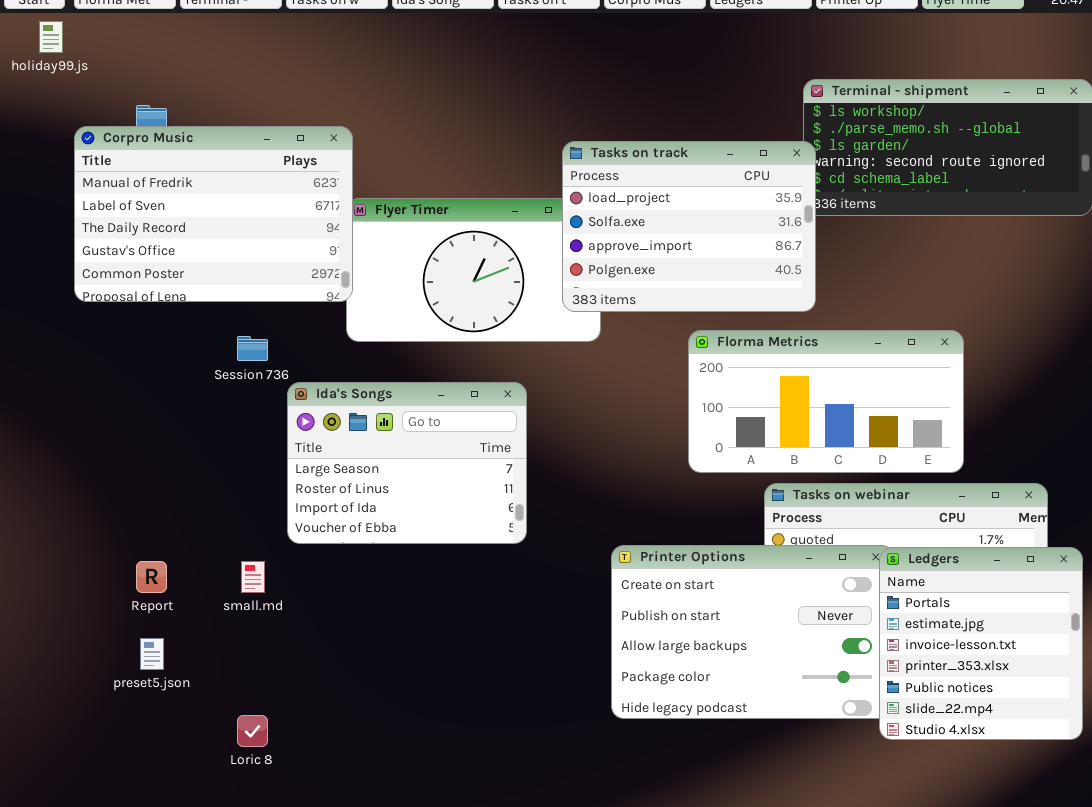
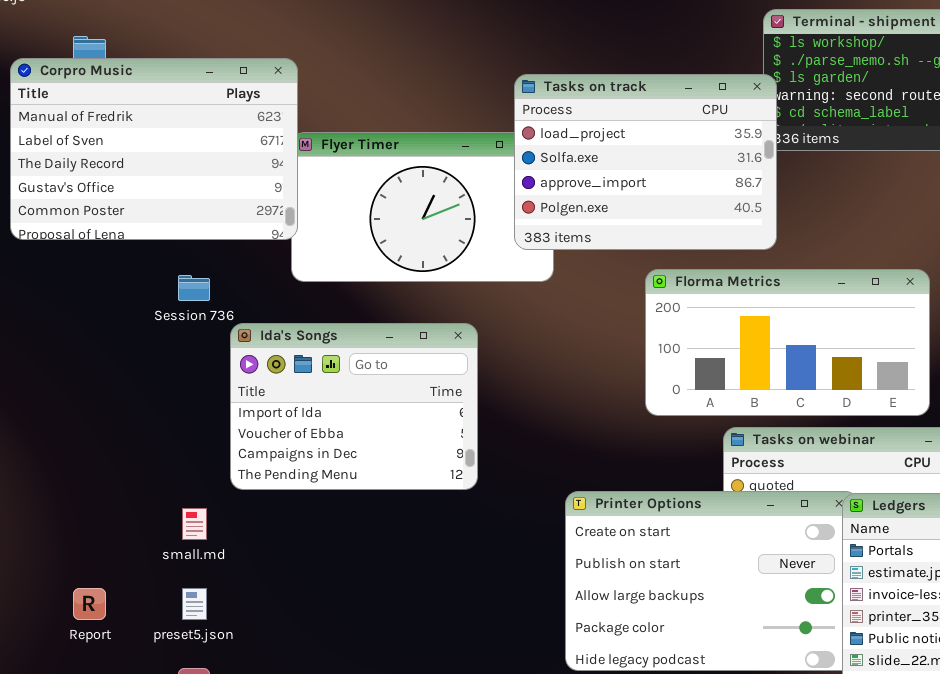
Ida's Songs: [287,382,527,544] -> [230,323,478,490], scrolled down 2 rows
Report: [136,561,167,593] -> [73,588,106,620], moved
preset5.json: [140,638,164,670] -> [182,588,207,620], moved

